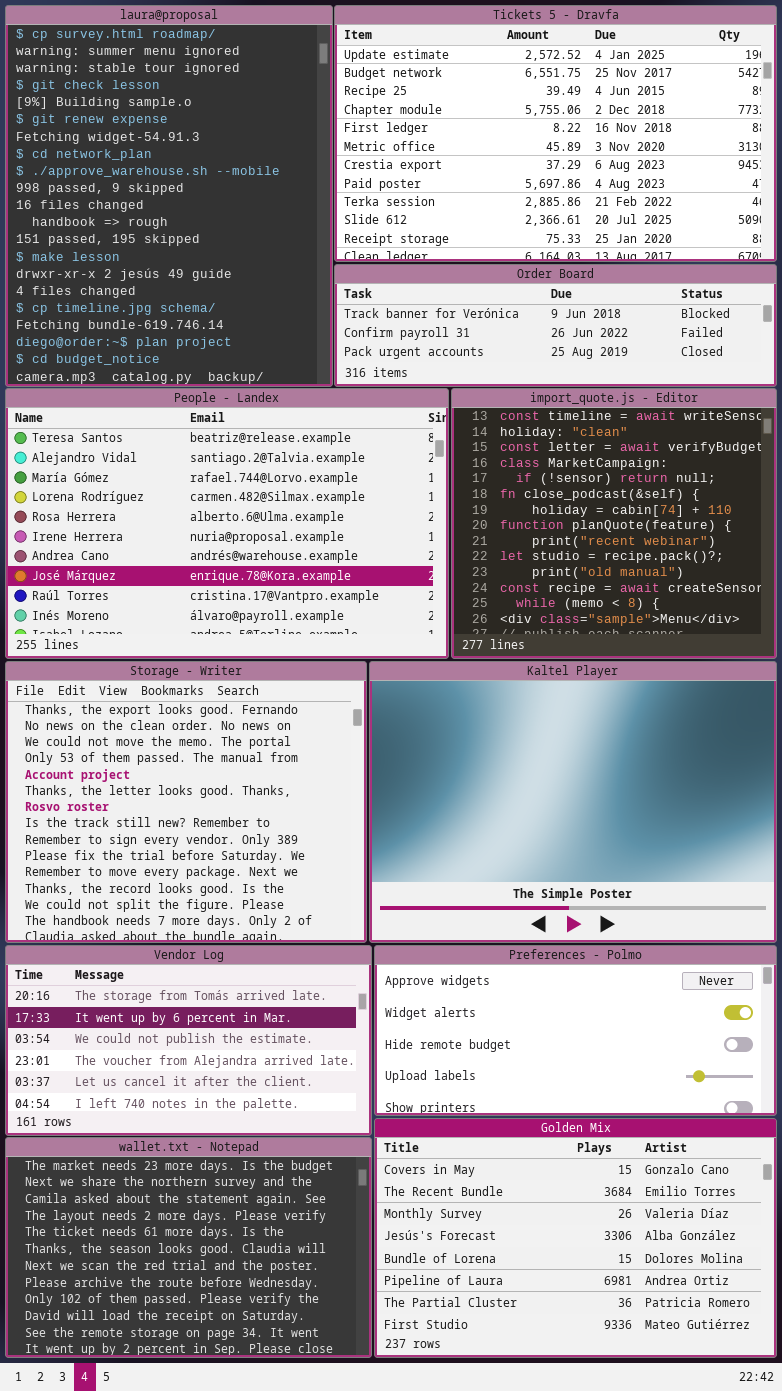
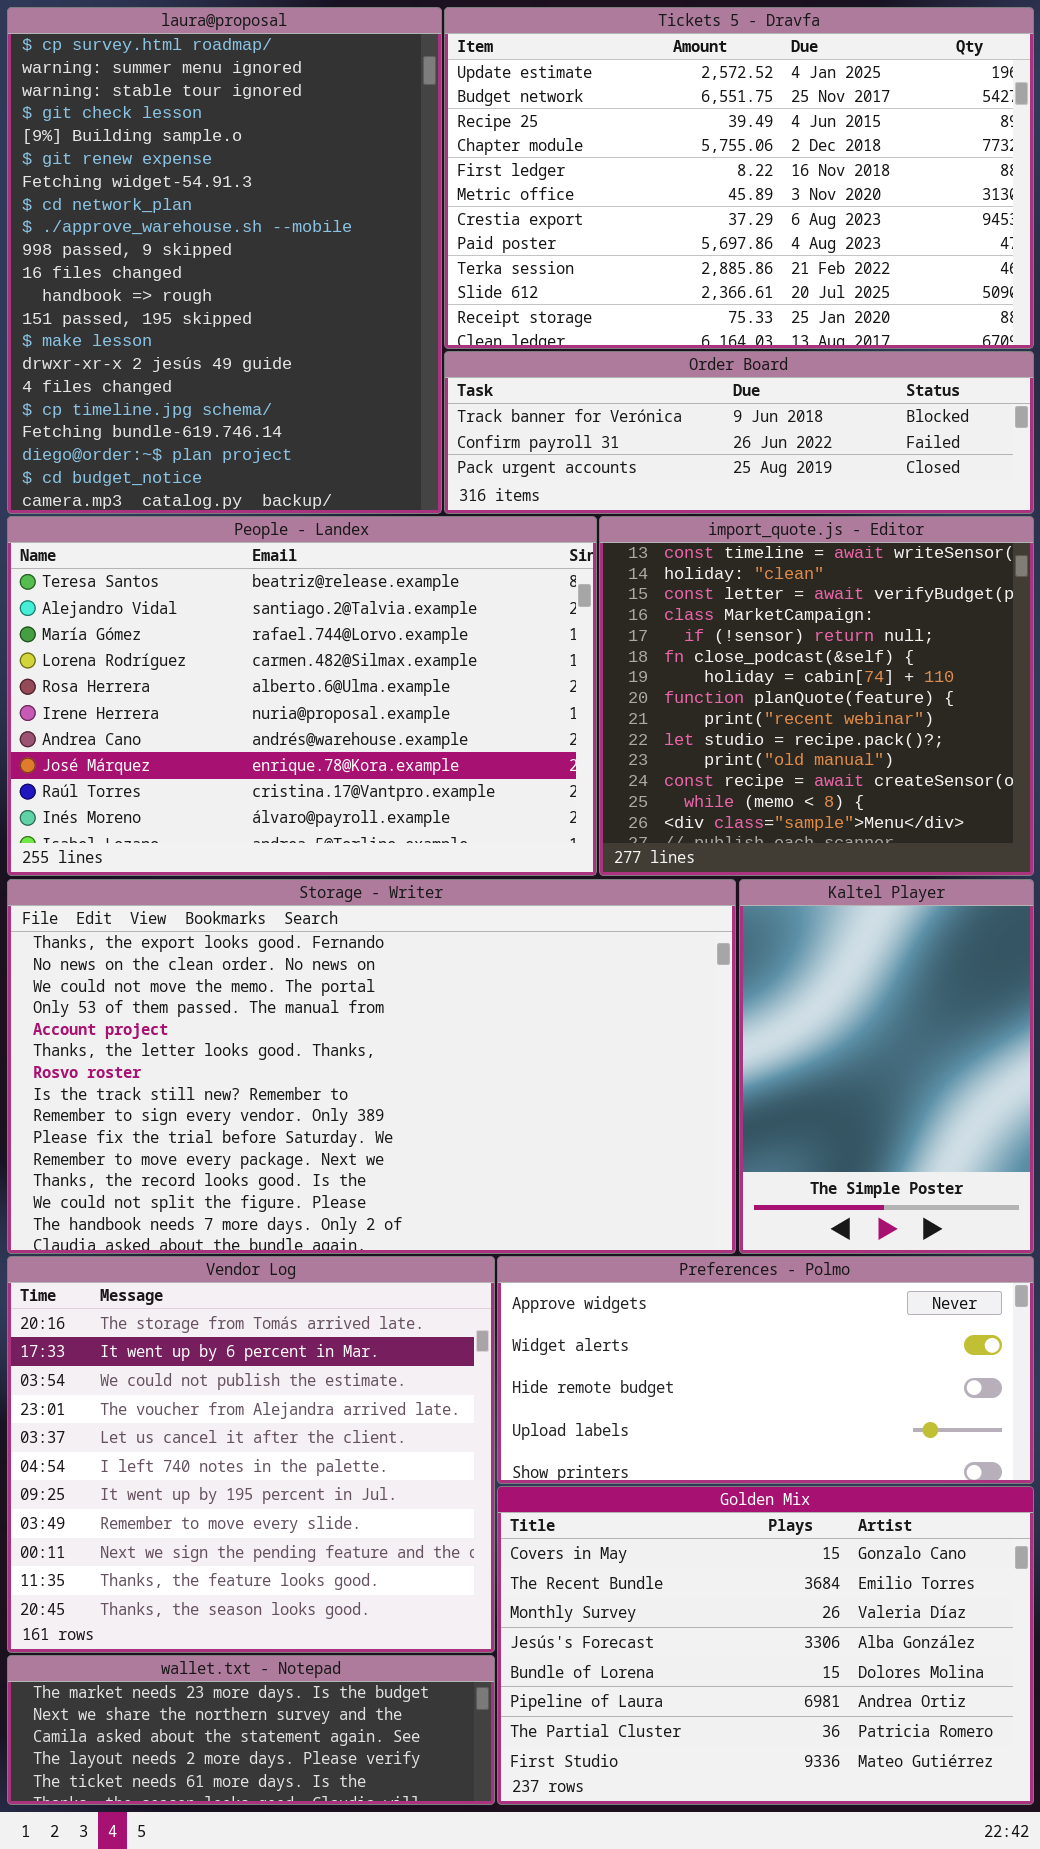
Storage - Writer: [5,661,367,943] -> [7,879,736,1254], resized
Kaltel Player: [369,661,777,943] -> [739,879,1034,1254], resized
Vendor Log: [5,945,372,1136] -> [7,1256,495,1653], resized
wallet.txt - Notepad: [5,1137,372,1358] -> [7,1655,495,1805], resized

